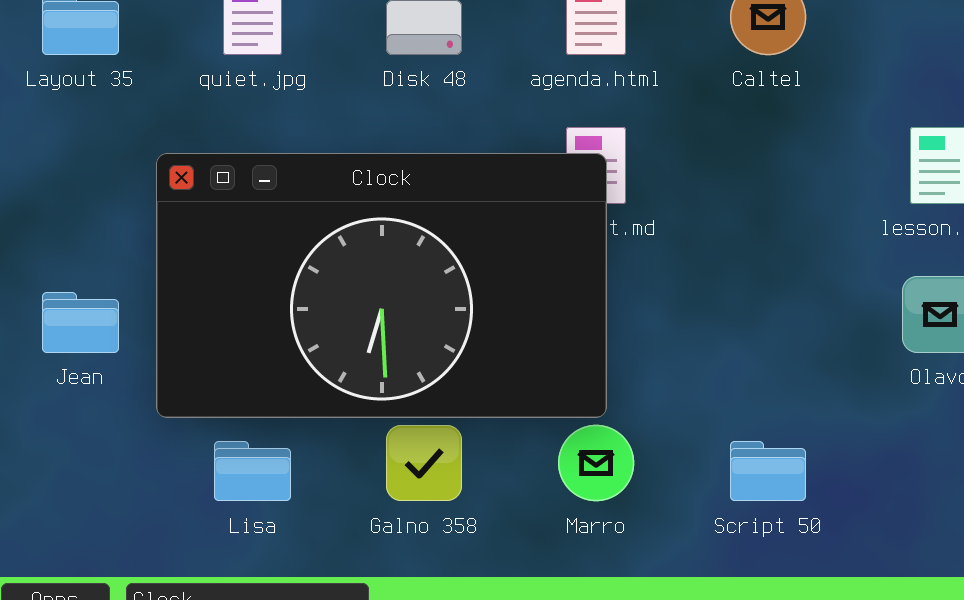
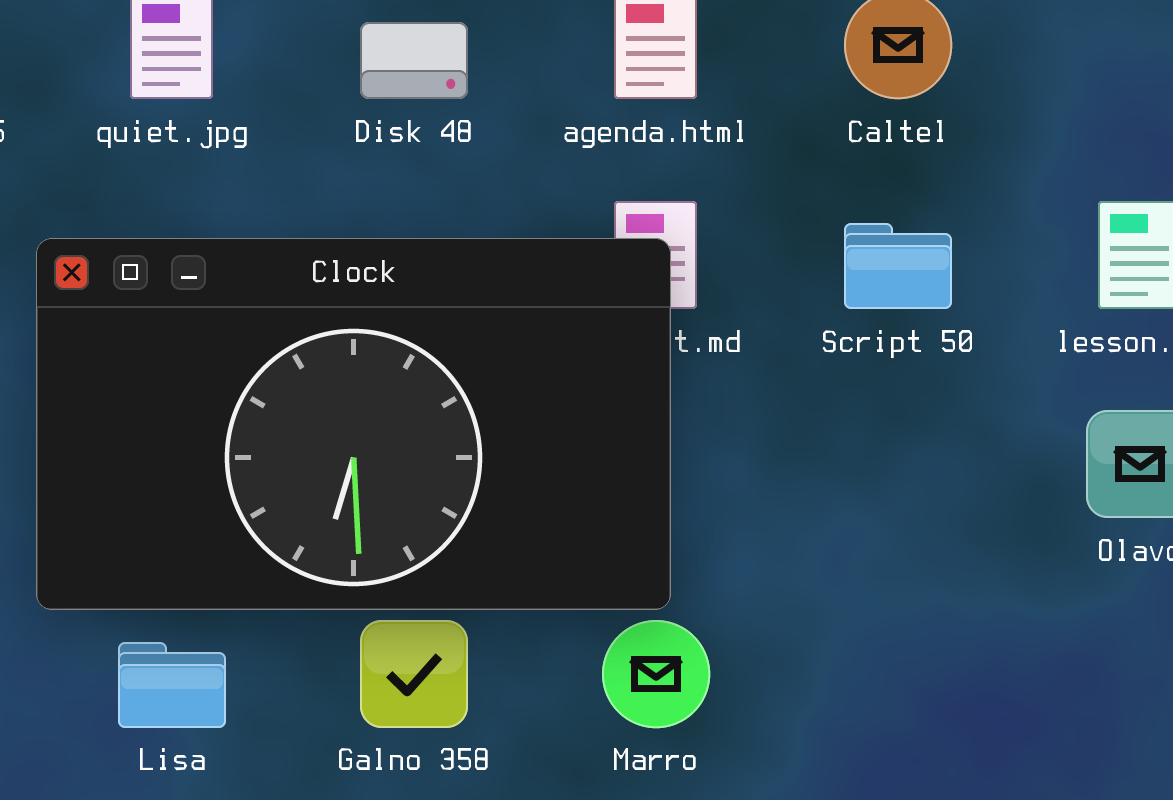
Script 50: [730,441,806,501] -> [844,223,952,309], moved

